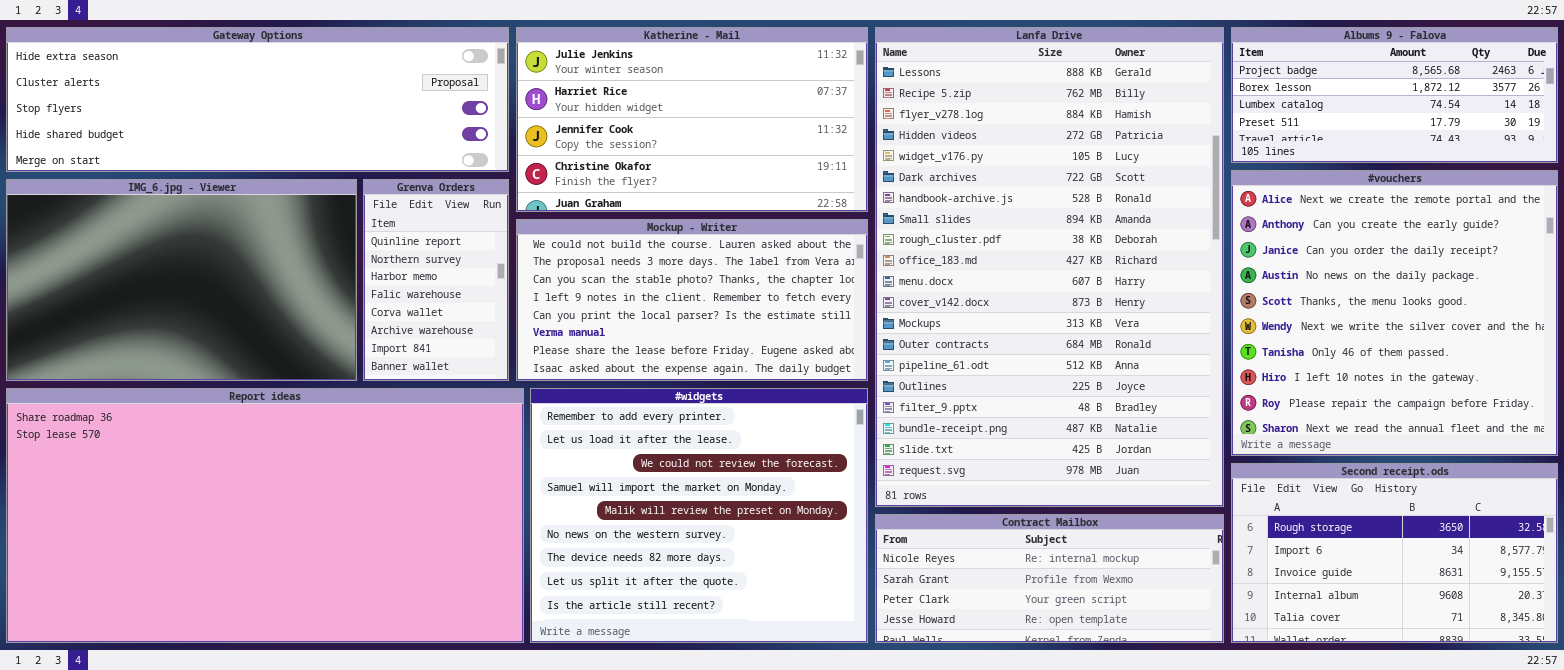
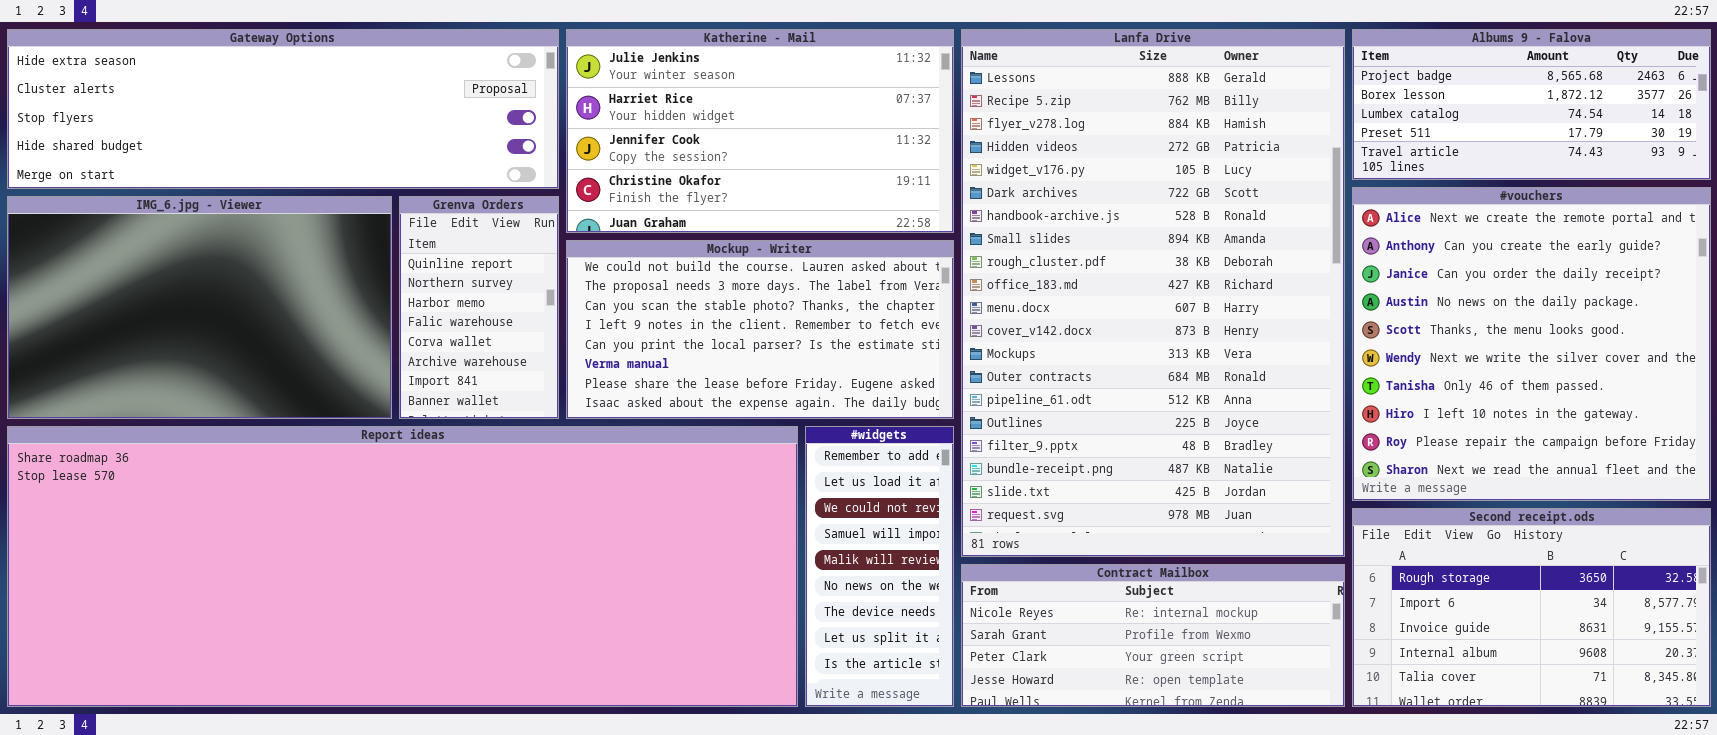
Report ideas: [6,388,524,643] -> [7,426,798,707], resized
#widgets: [530,388,868,643] -> [805,426,954,707], resized

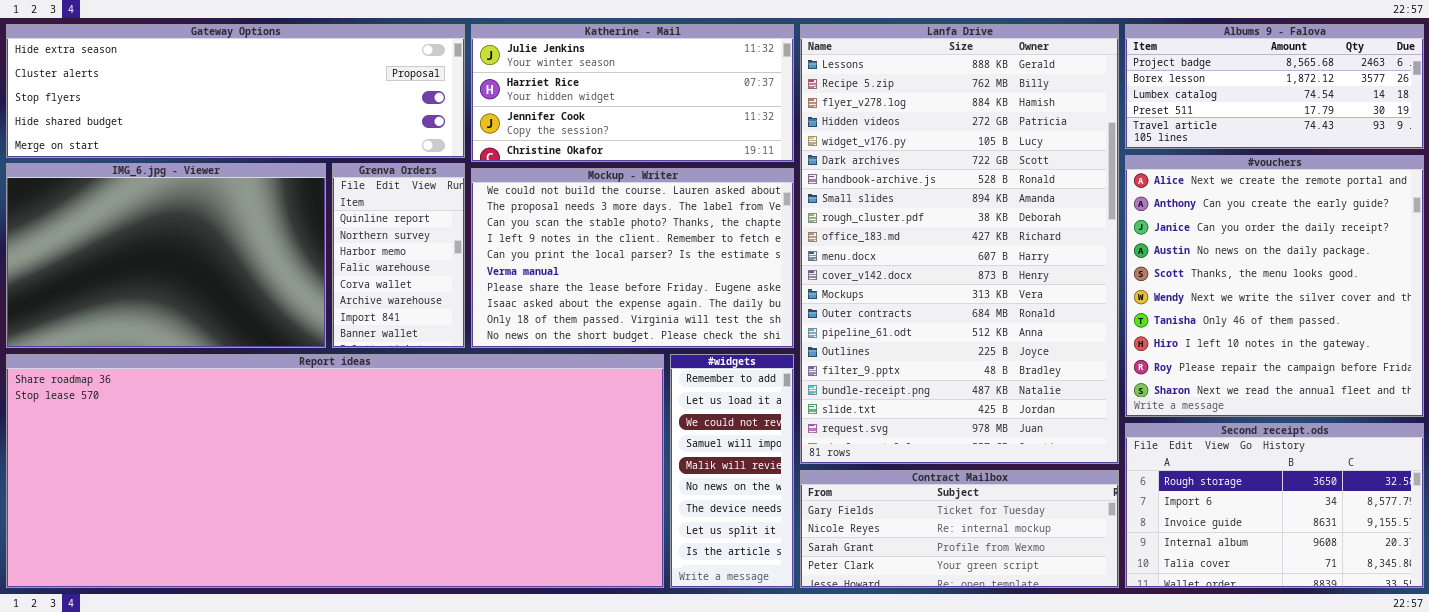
Katherine - Mail: [566,29,954,233] -> [471,24,794,162], resized
Mockup - Writer: [566,240,954,419] -> [471,168,794,348], resized
Contract Mailbox: [961,564,1345,707] -> [800,470,1119,588], scrolled up 1 row

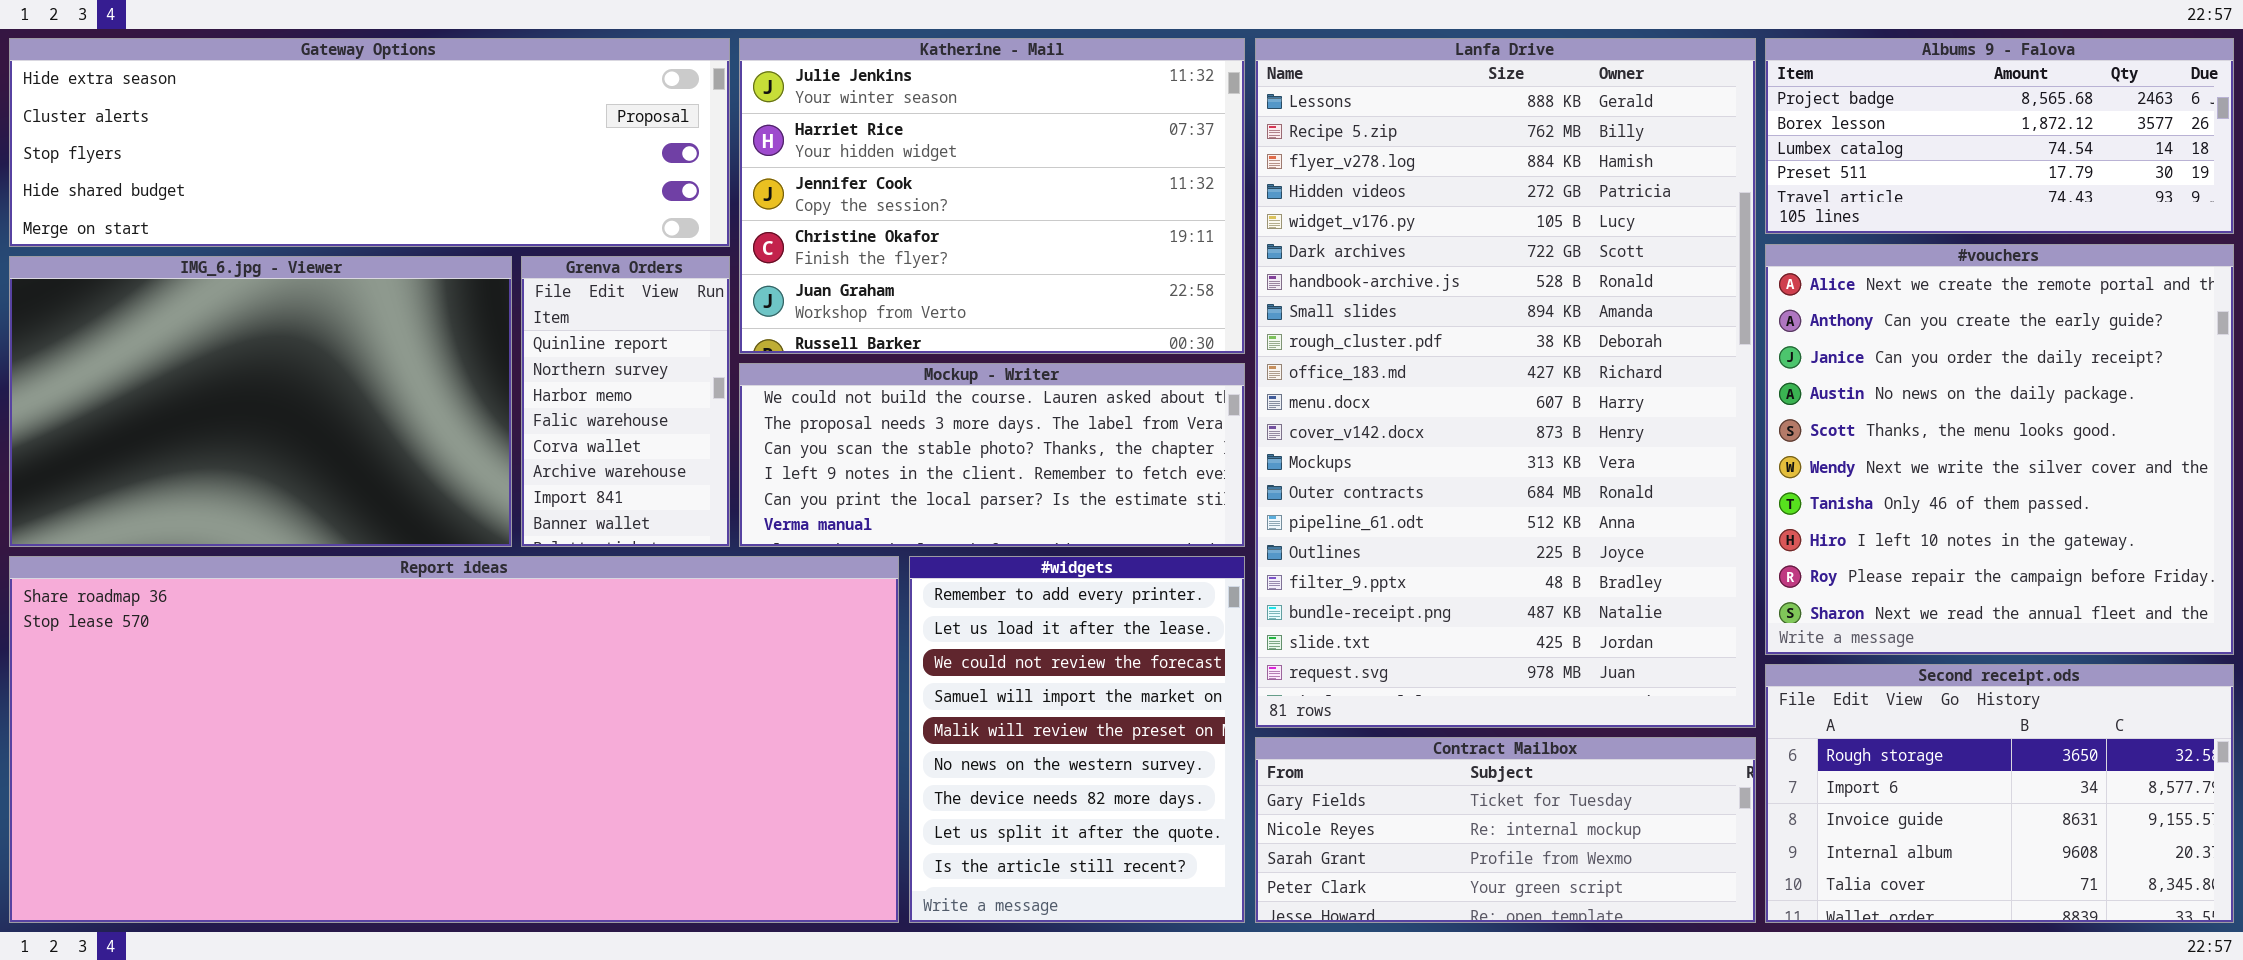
Katherine - Mail: [471,24,794,162] -> [739,38,1245,354], resized
Mockup - Writer: [471,168,794,348] -> [739,363,1245,547], resized
Report ideas: [6,354,664,588] -> [9,556,899,923], resized
#widgets: [670,354,794,588] -> [909,556,1245,923], resized

